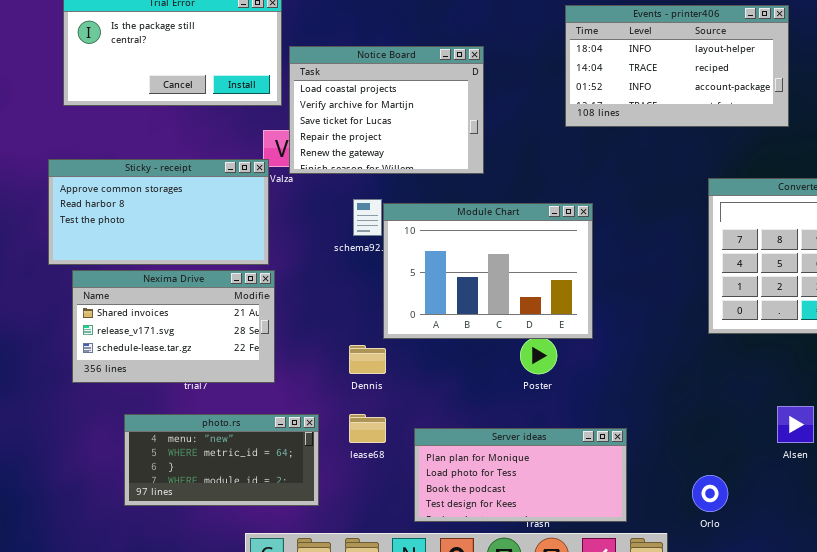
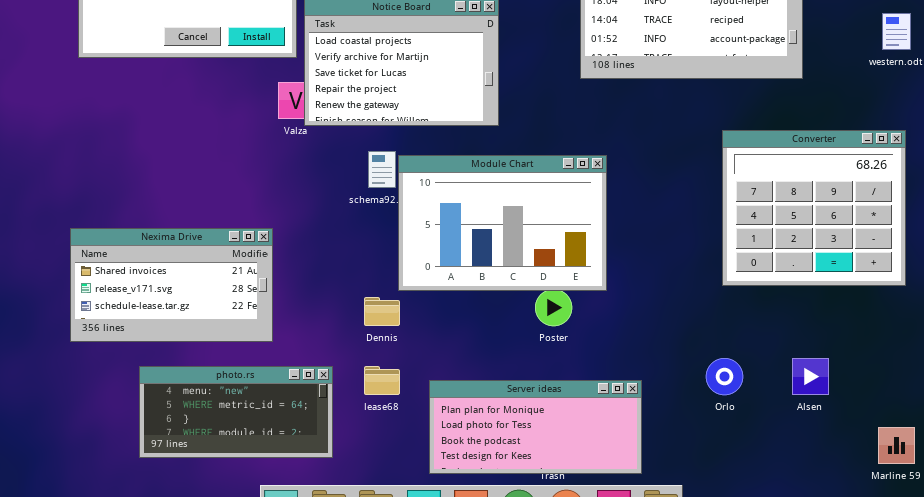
Sticky - receipt: [48,159,269,265] -> none, closed
Nexima Drive: [72,270,275,383] -> [70,228,273,342], moved
Orlo: [692,475,728,512] -> [706,358,743,395], moved

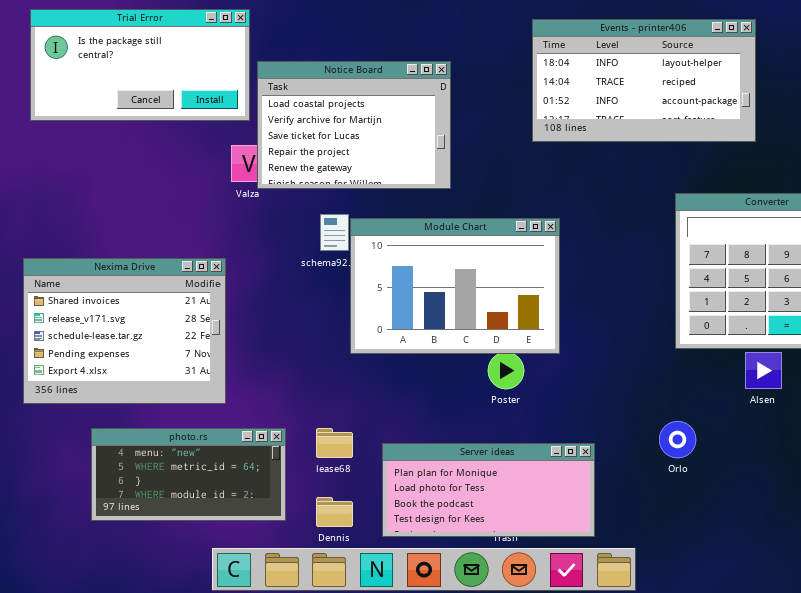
Nexima Drive: [70,228,273,342] -> [23,258,226,404], resized
Dennis: [364,297,400,326] -> [316,497,353,527], moved
Alsen: [792,358,829,395] -> [745,352,782,389], moved

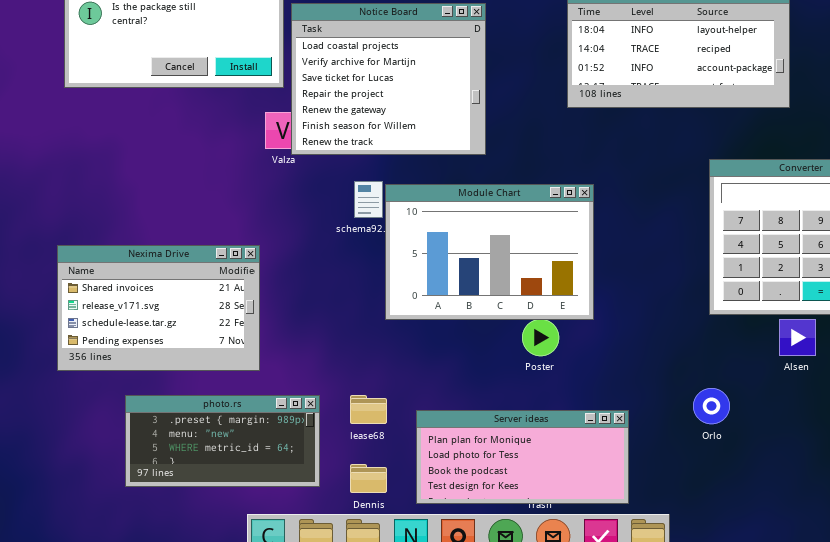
Notice Board: [257,61,451,189] -> [291,3,486,155], resized
Nexima Drive: [23,258,226,404] -> [57,245,260,371], resized
photo.rs: [91,428,286,521] -> [125,395,320,487], scrolled up 1 row

